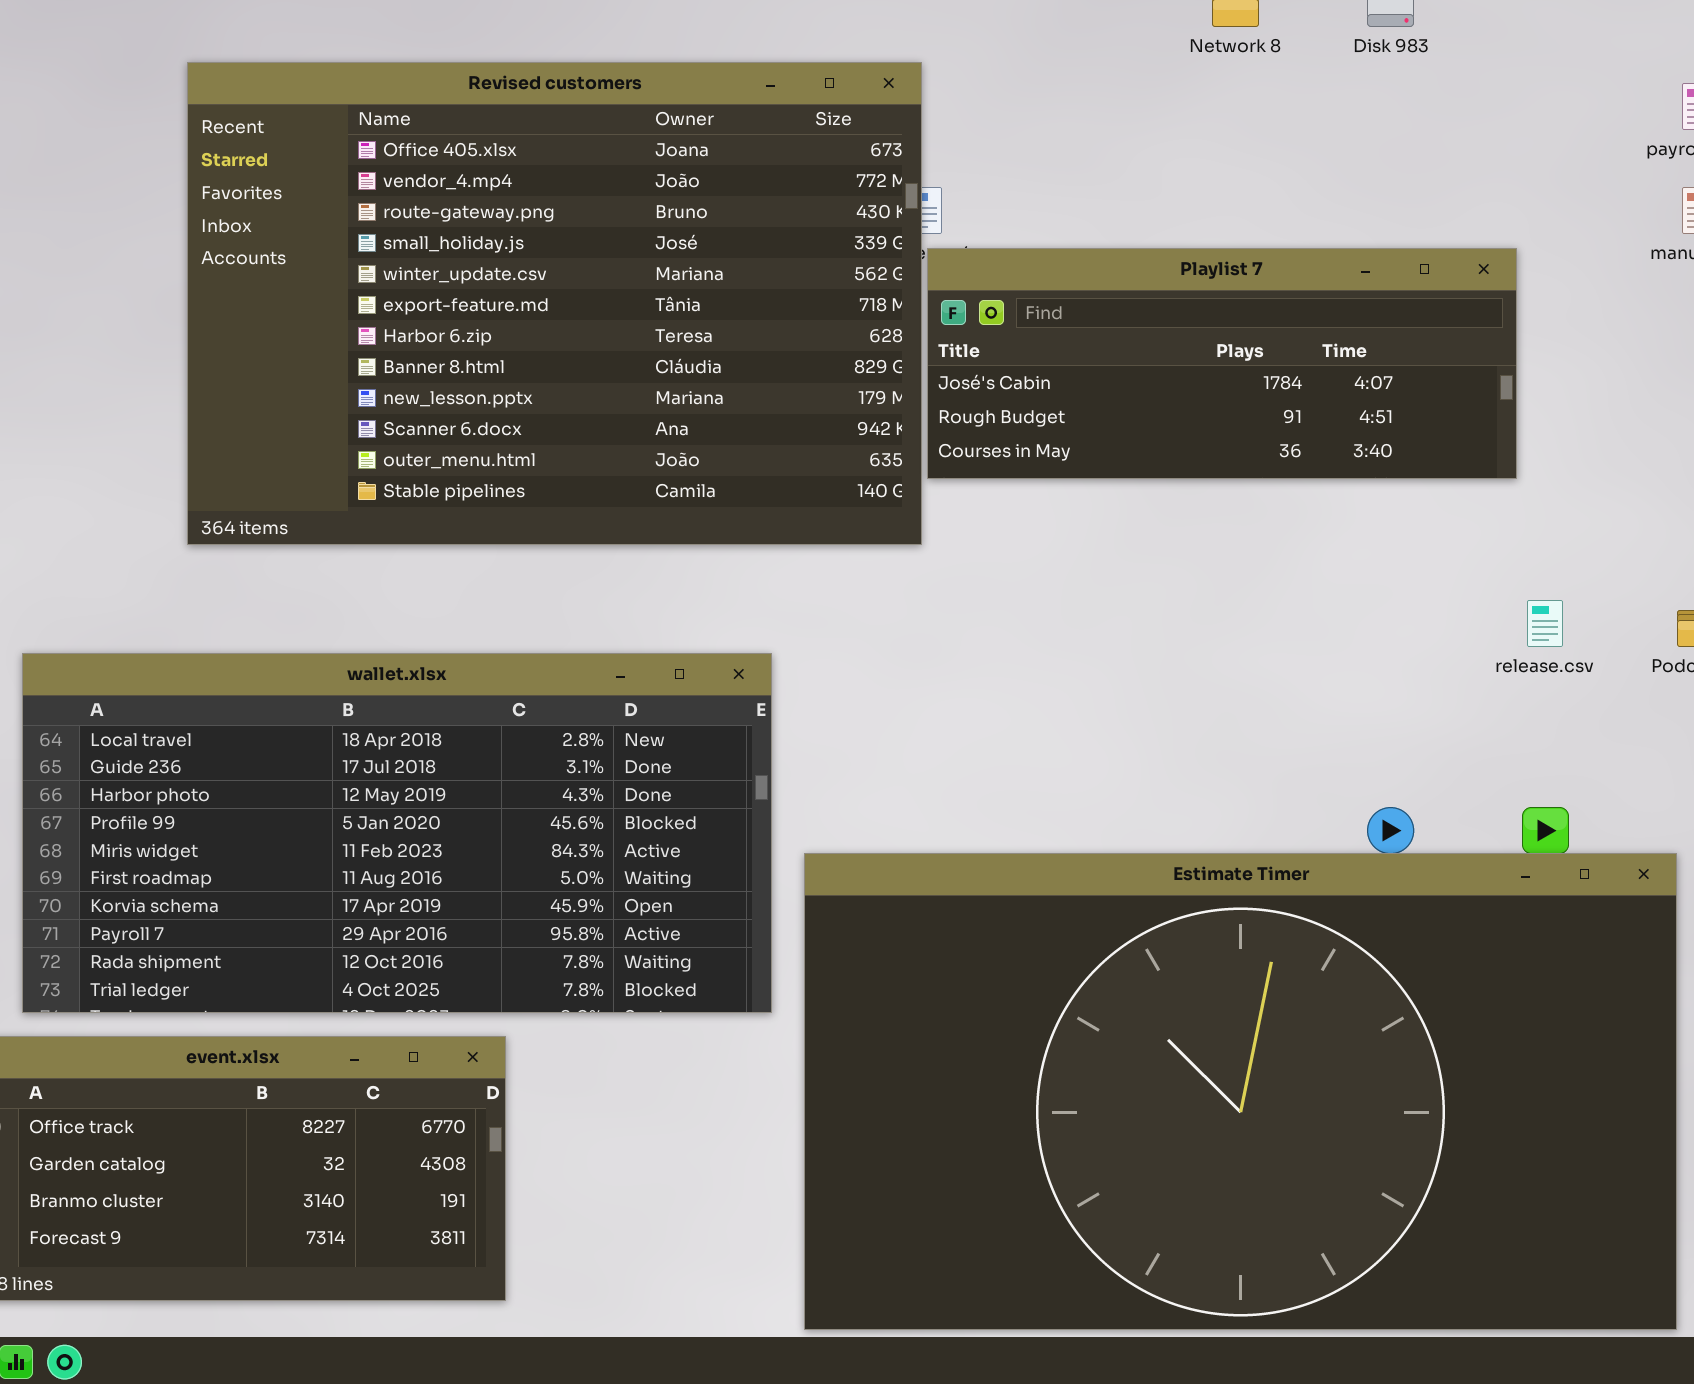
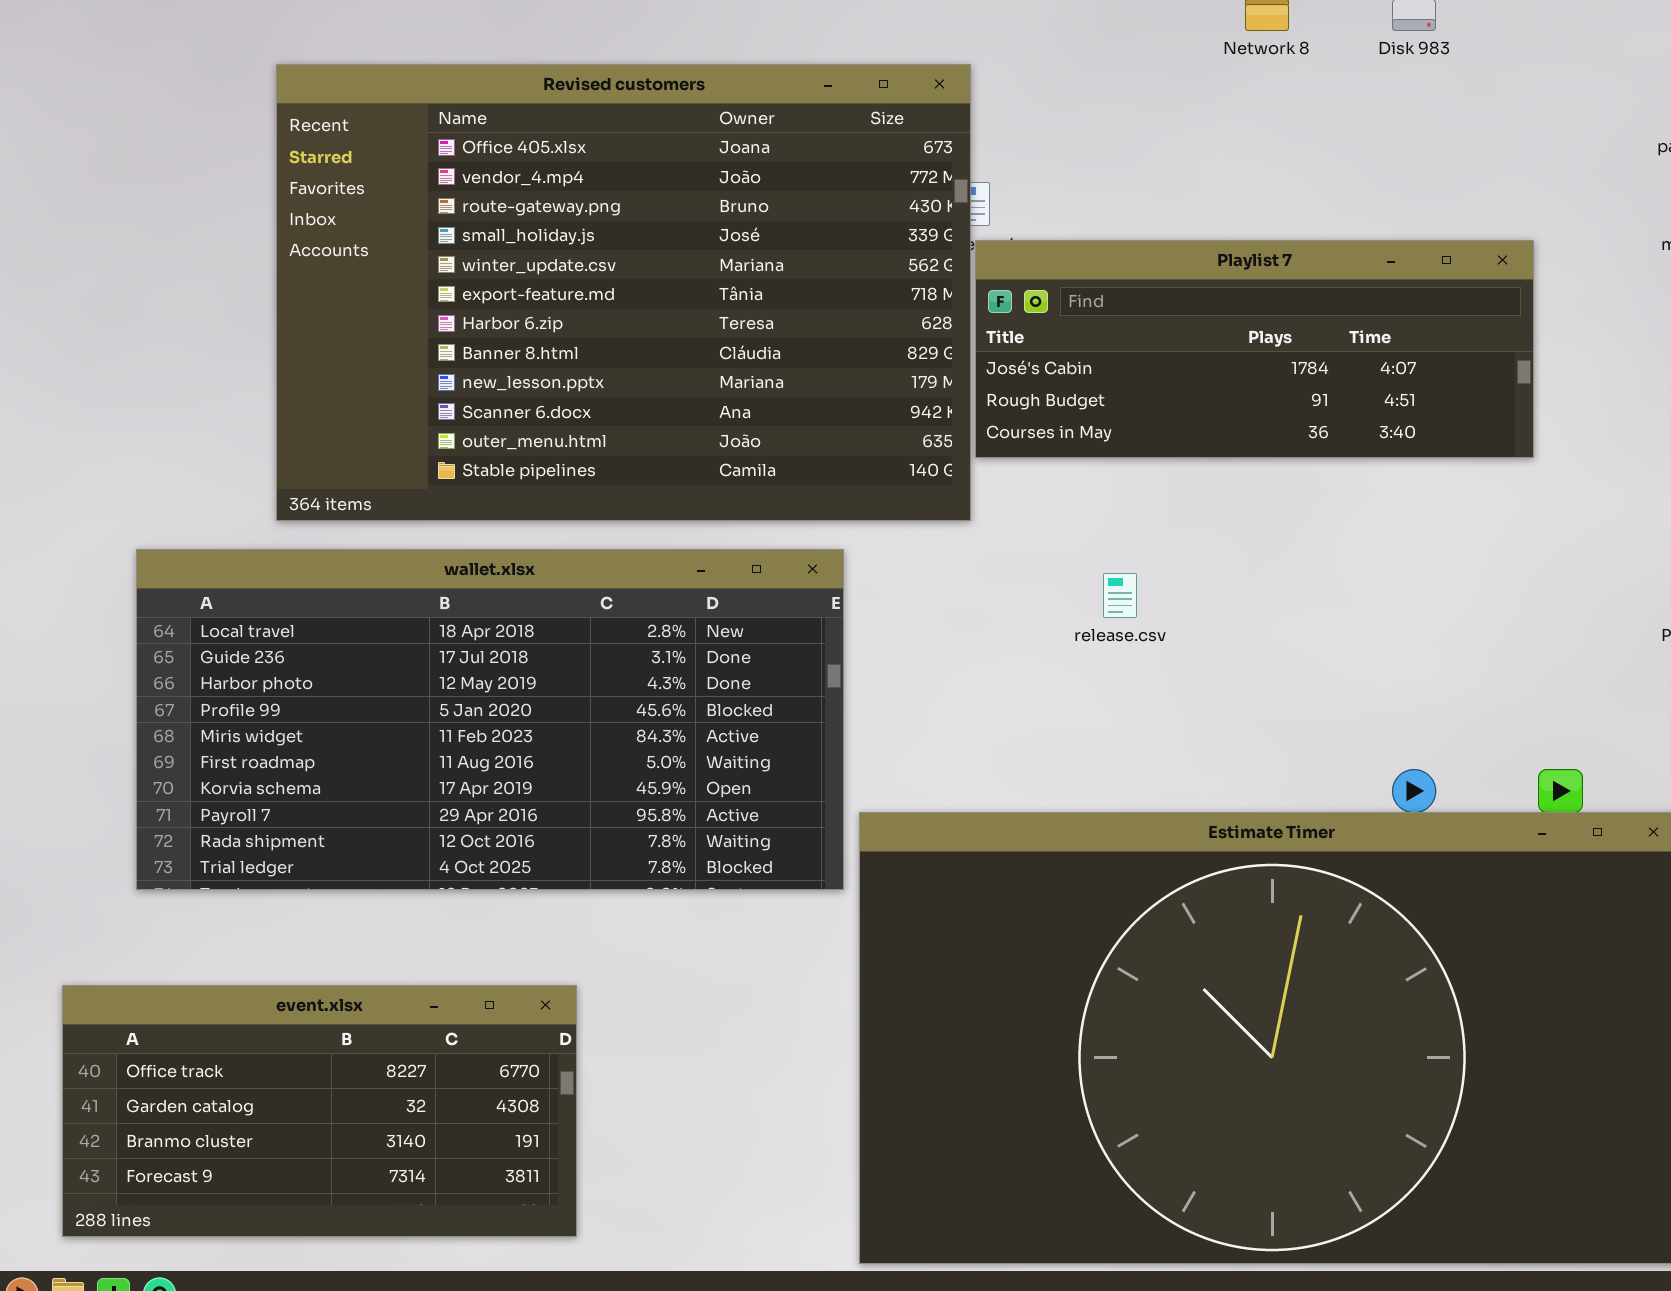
release.csv: [1527,600,1563,647] -> [1103,573,1137,618], moved
wallet.xlsx: [22,653,772,1013] -> [136,549,844,890], moved

